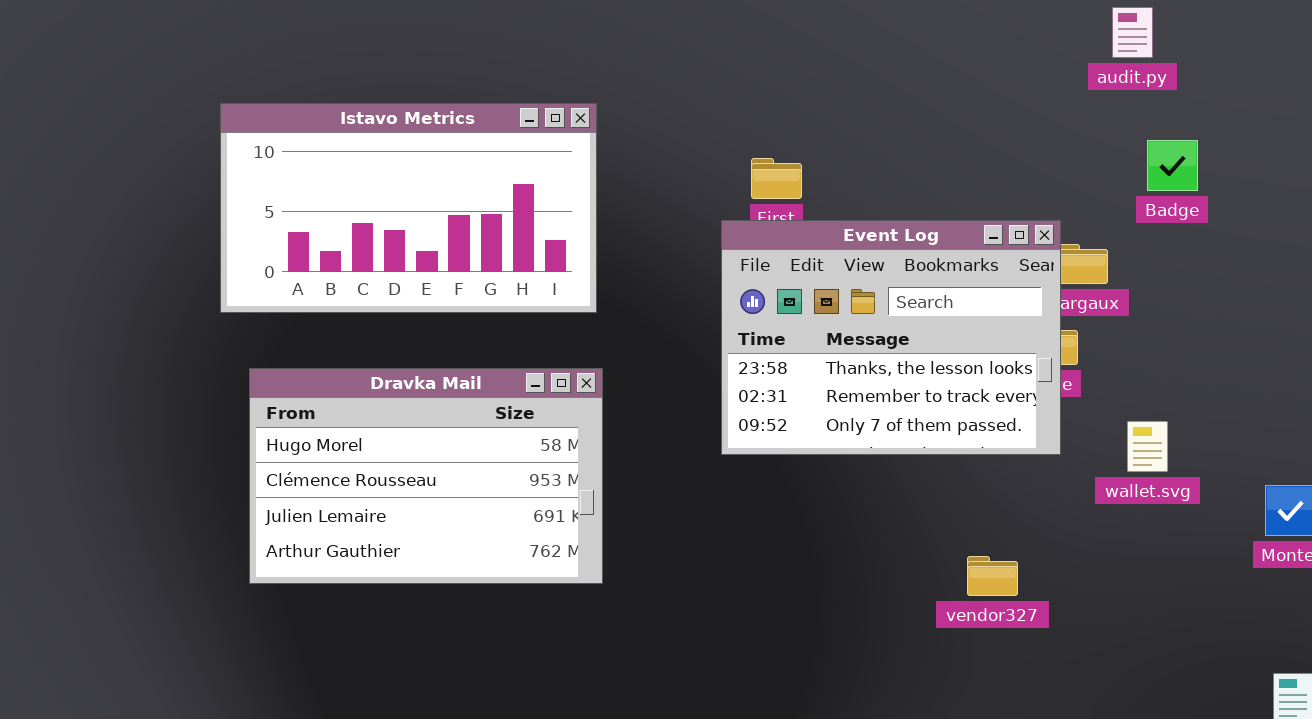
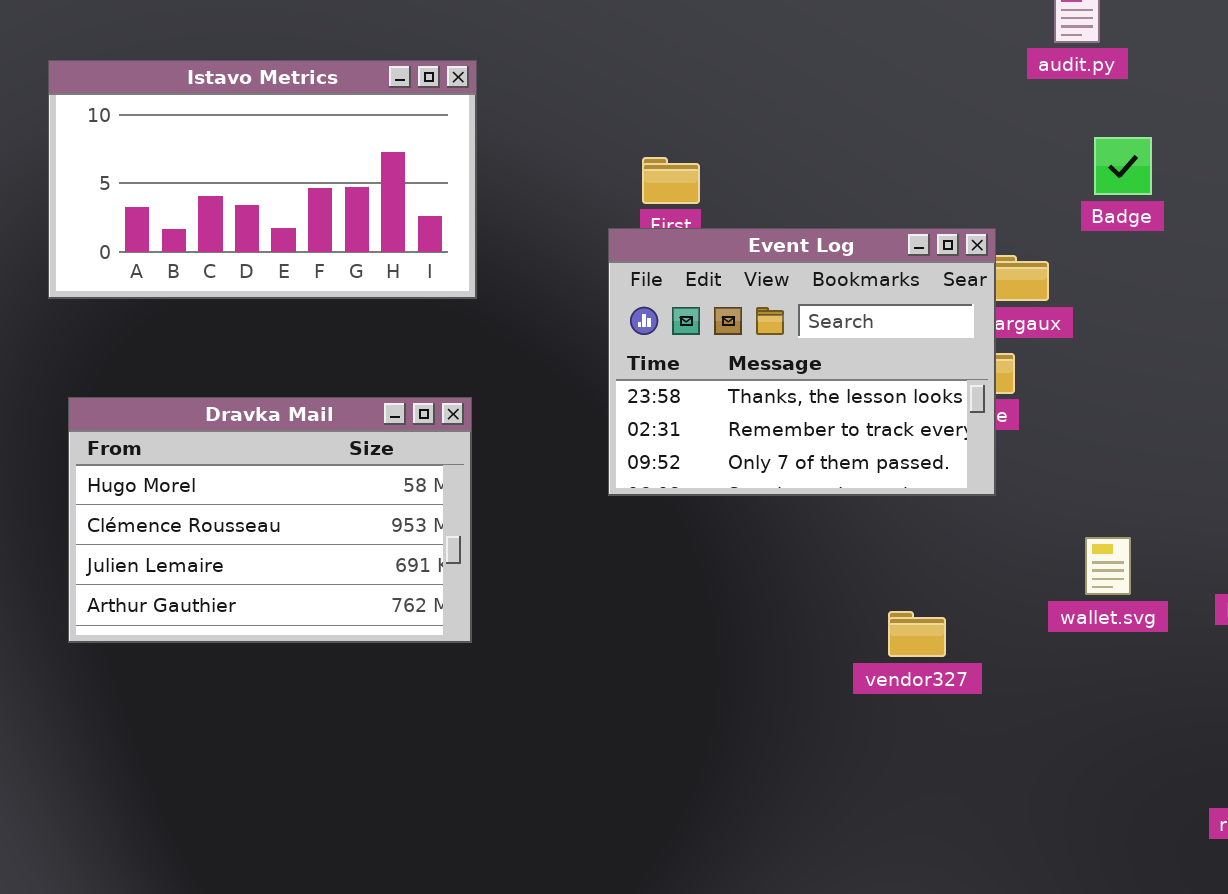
Istavo Metrics: [220,103,597,313] -> [48,60,477,299], moved
wallet.svg: [1127,421,1168,472] -> [1085,537,1131,595], moved

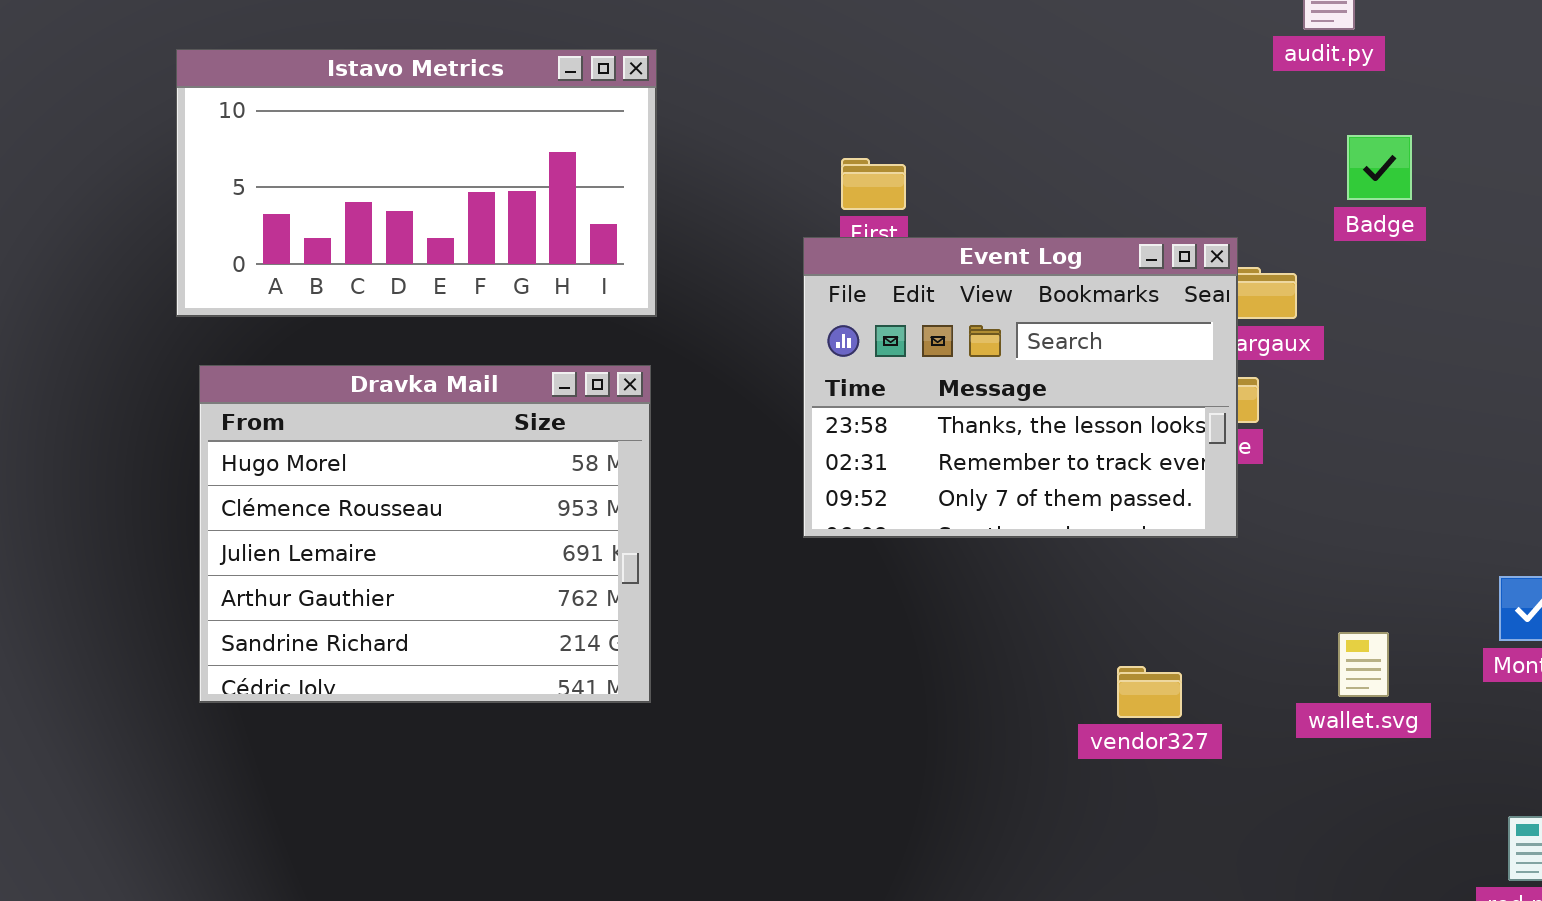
Dravka Mail: [68,397,472,643] -> [199,365,651,703], resized
wallet.svg: [1085,537,1131,595] -> [1338,632,1389,697], moved

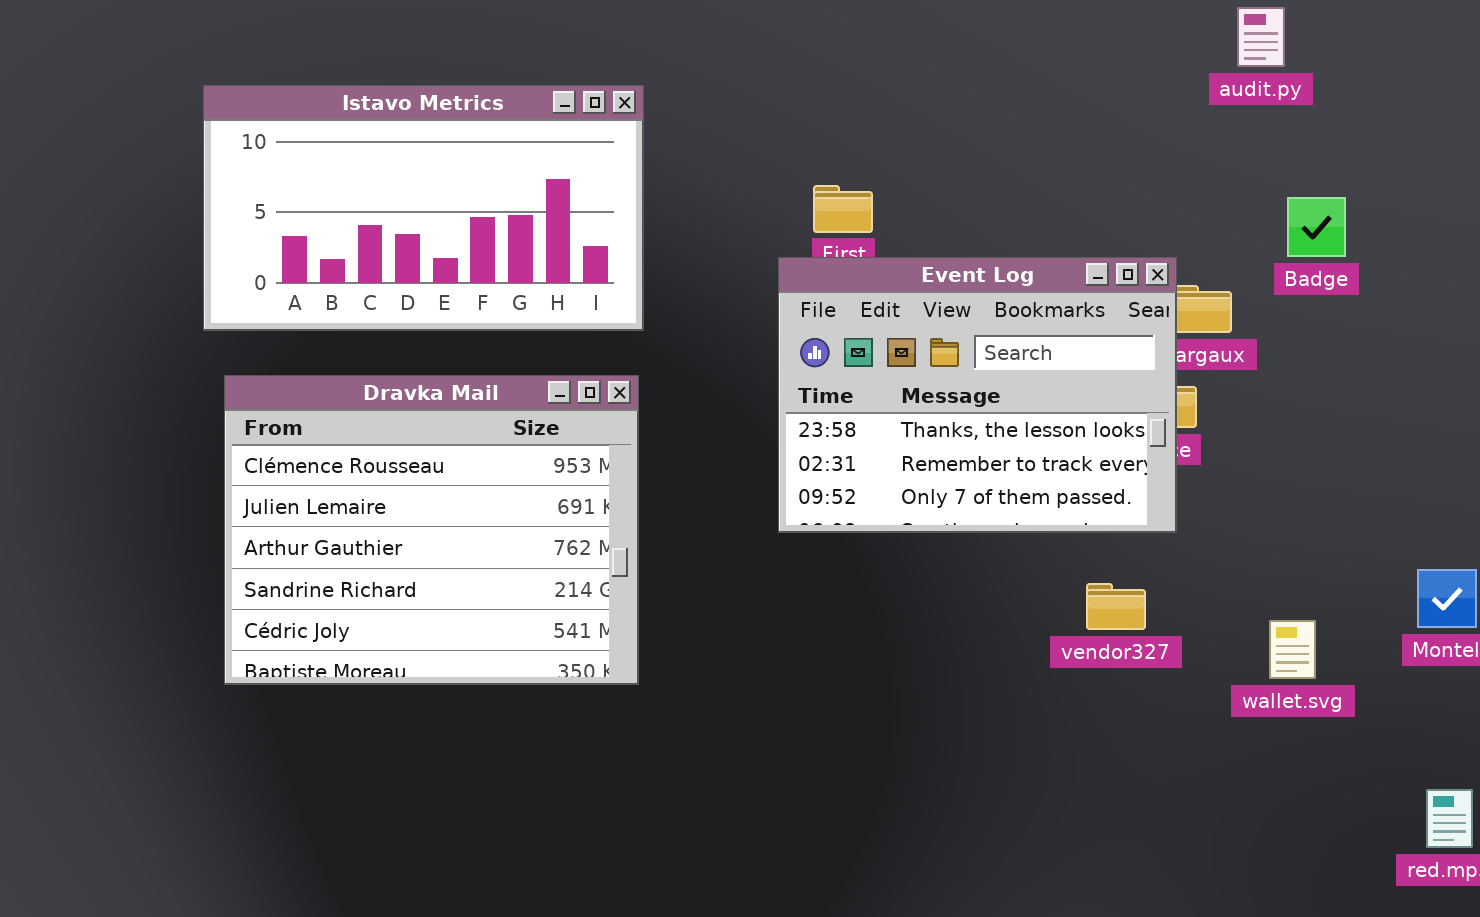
Badge: [1347,135,1412,200] -> [1287,197,1346,257], moved
Dravka Mail: [199,365,651,703] -> [224,375,639,685], scrolled down 1 row
vendor327: [1117,666,1182,718] -> [1086,583,1146,630], moved

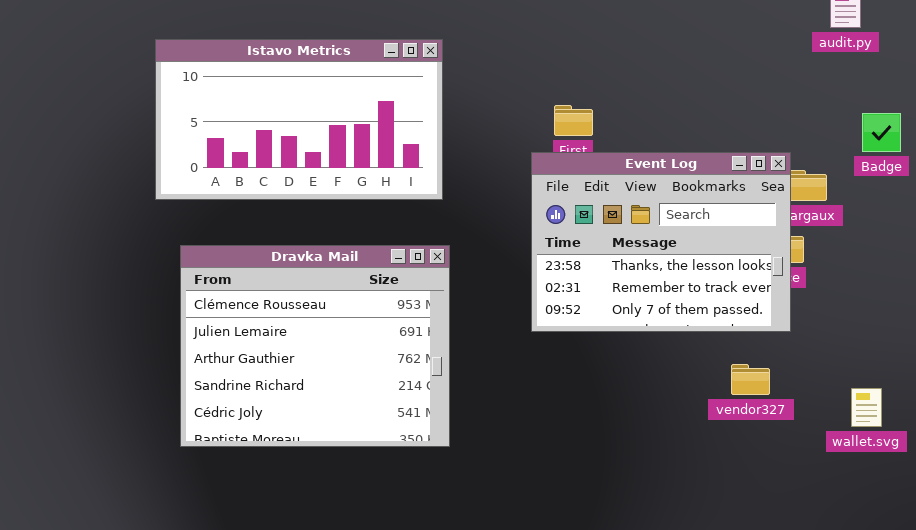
Dravka Mail: [224,375,639,685] -> [180,245,450,447], moved

